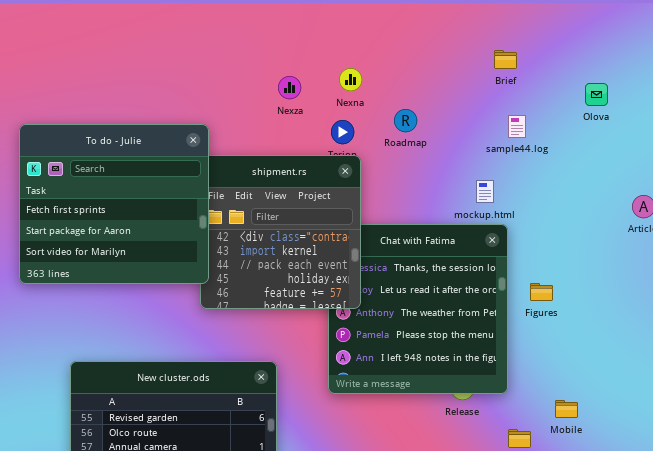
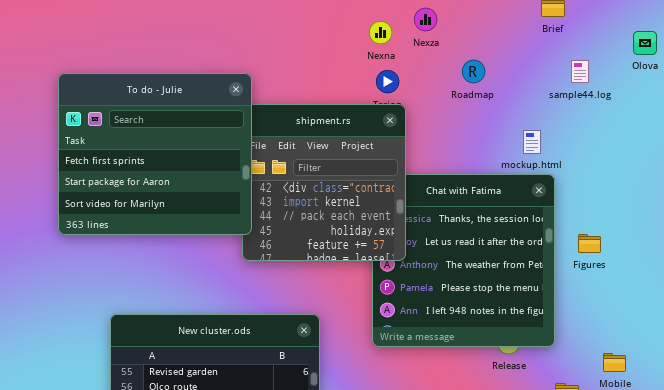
Nexna: [339,68,362,91] -> [369,21,392,44], moved
Nexza: [278,76,301,99] -> [414,8,437,31], moved
Roadmap: [394,109,417,132] -> [462,60,485,83], moved
sample44.log: [508,115,526,138] -> [571,60,589,83], moved

